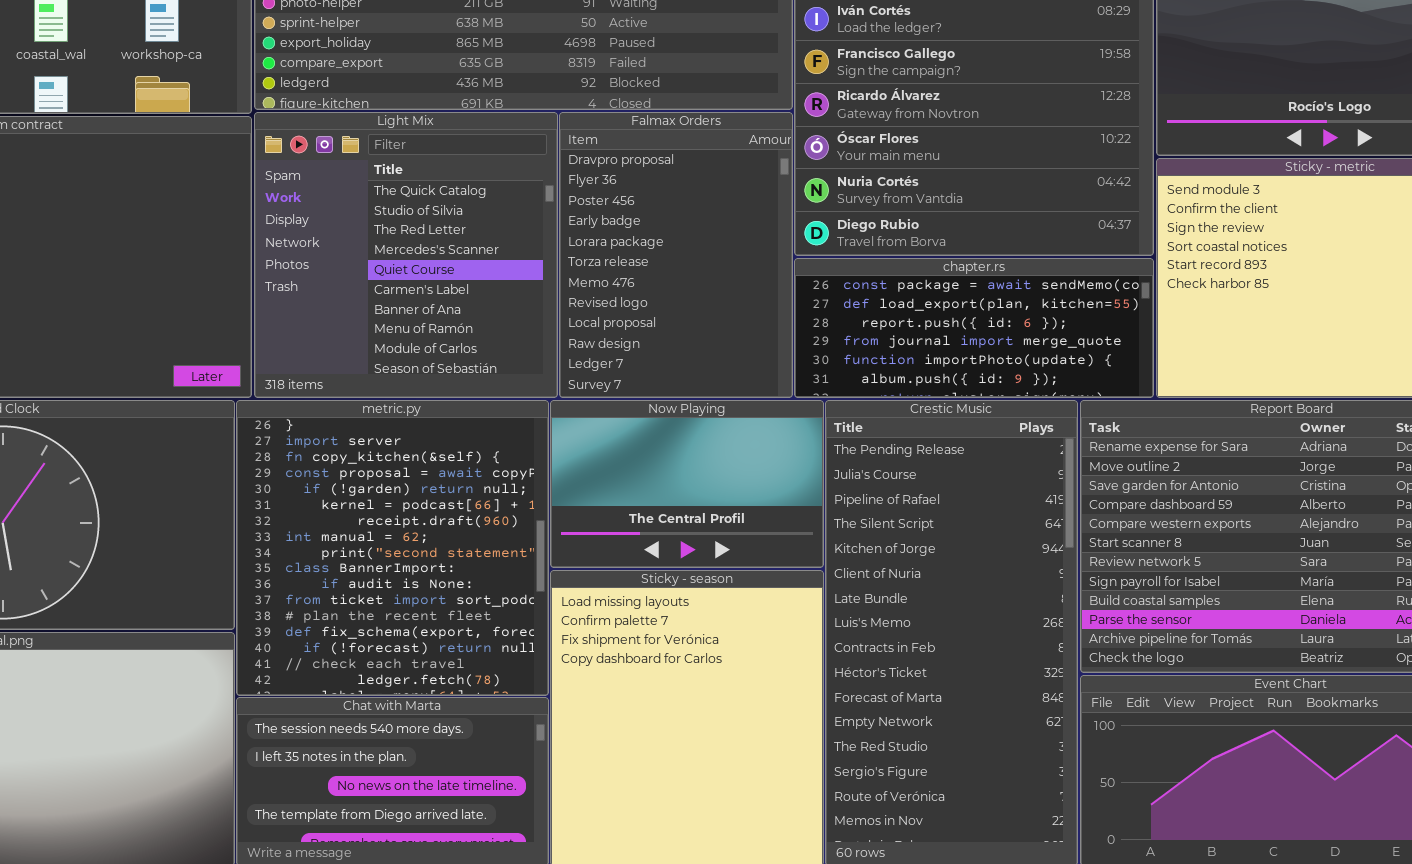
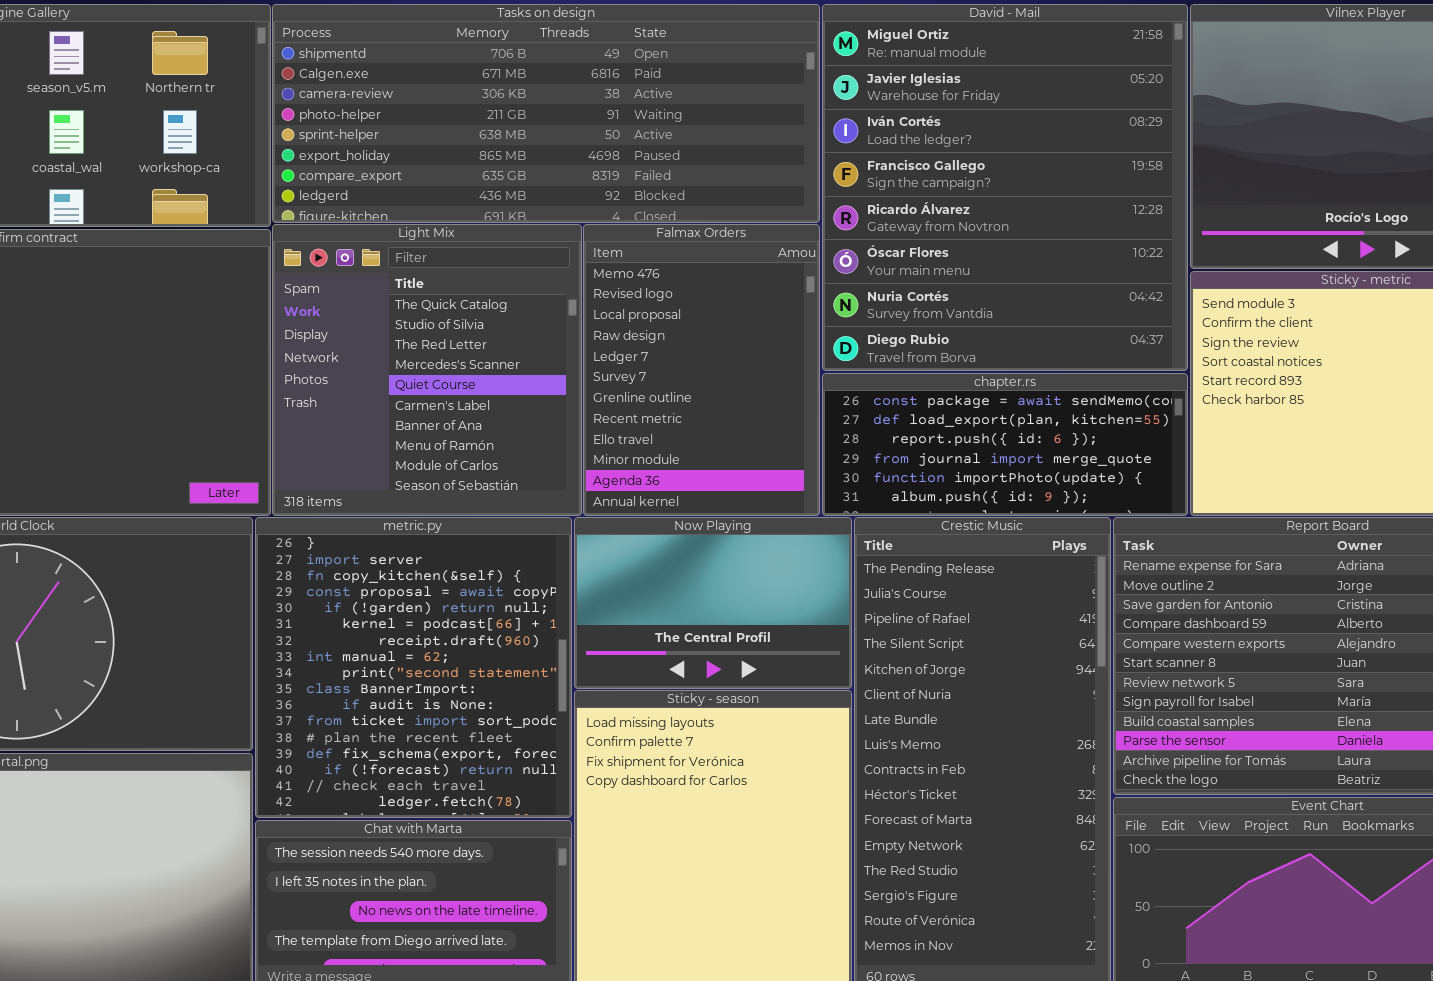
Falmax Orders: [559,112,793,398] -> [583,224,820,516], scrolled down 6 rows

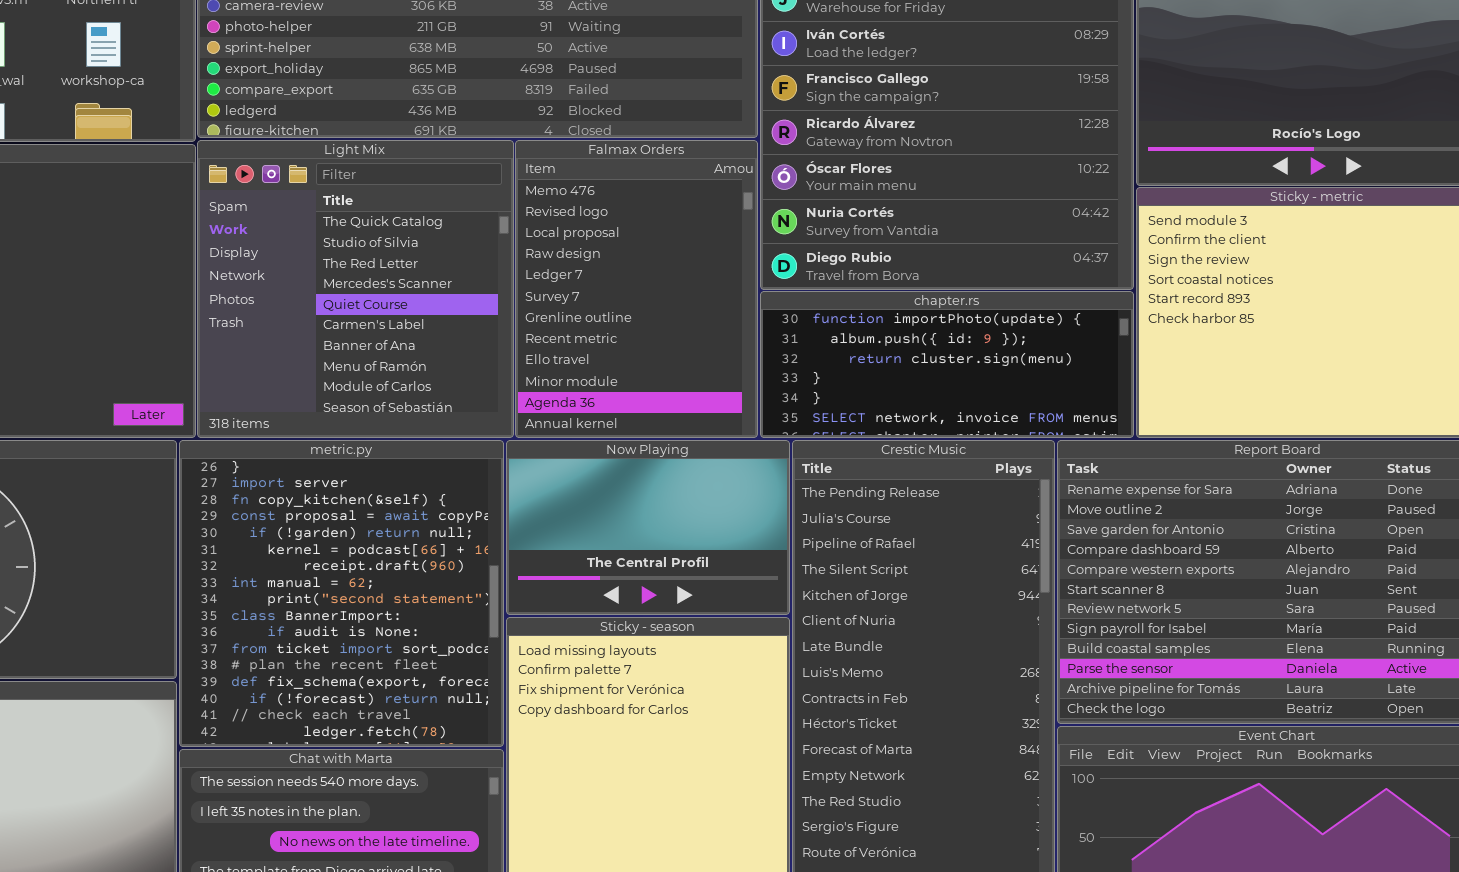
chapter.rs: [822,373,1188,516] -> [760,291,1134,438], scrolled down 4 rows

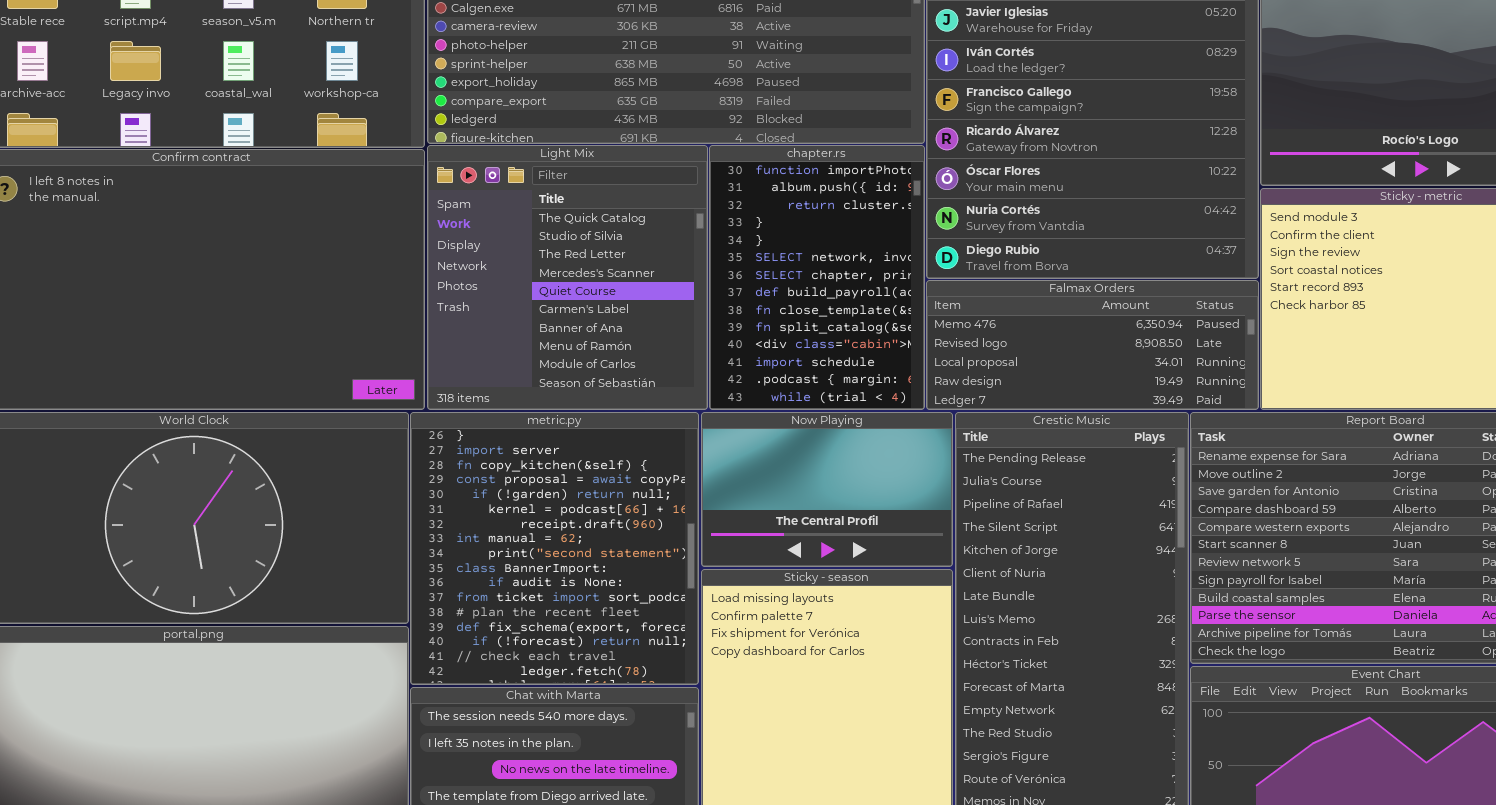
Falmax Orders: [515,140,758,438] -> [926,280,1259,410], moved, resized
chapter.rs: [760,291,1134,438] -> [709,145,925,410], moved, resized

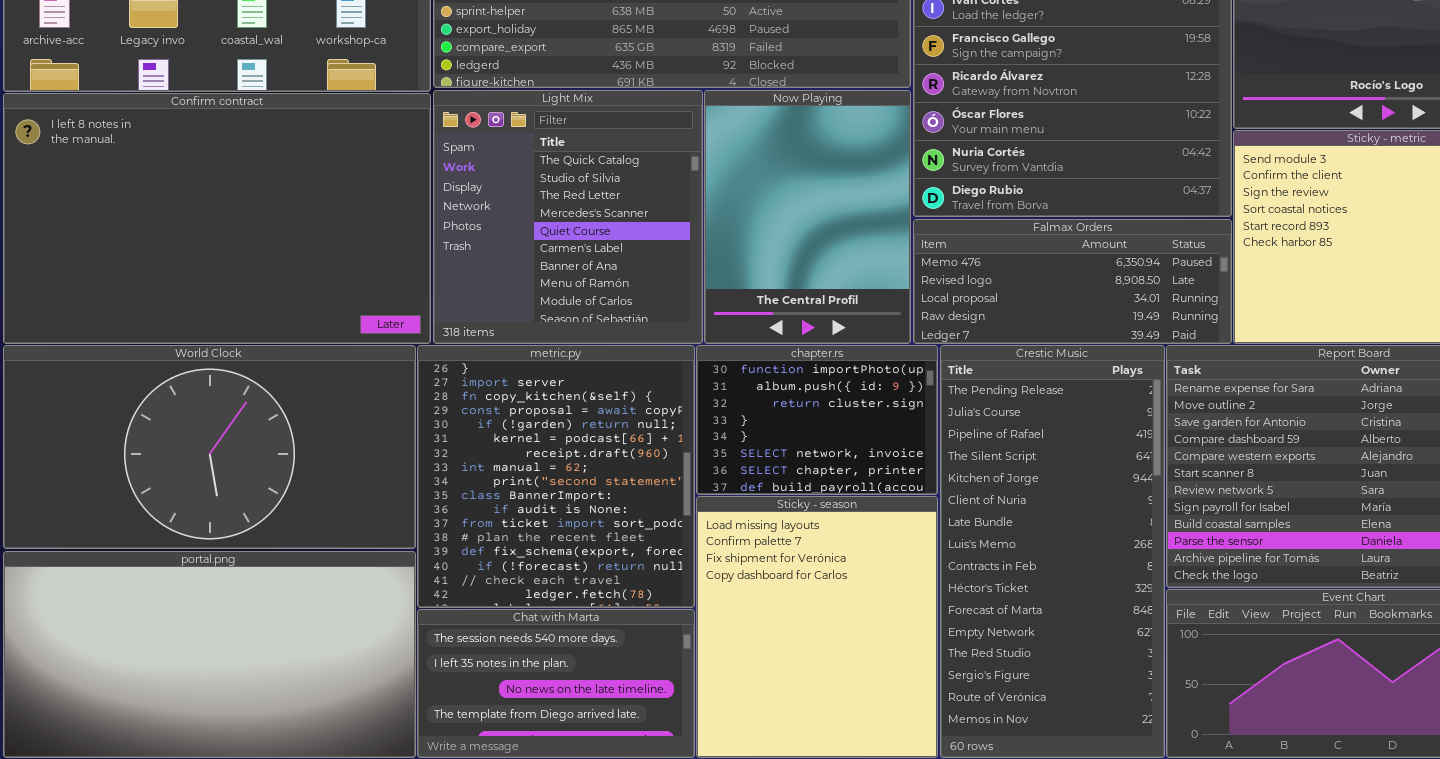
chapter.rs: [709,145,925,410] -> [696,345,938,495], moved, resized
Now Playing: [701,412,953,567] -> [704,90,911,344], moved, resized

